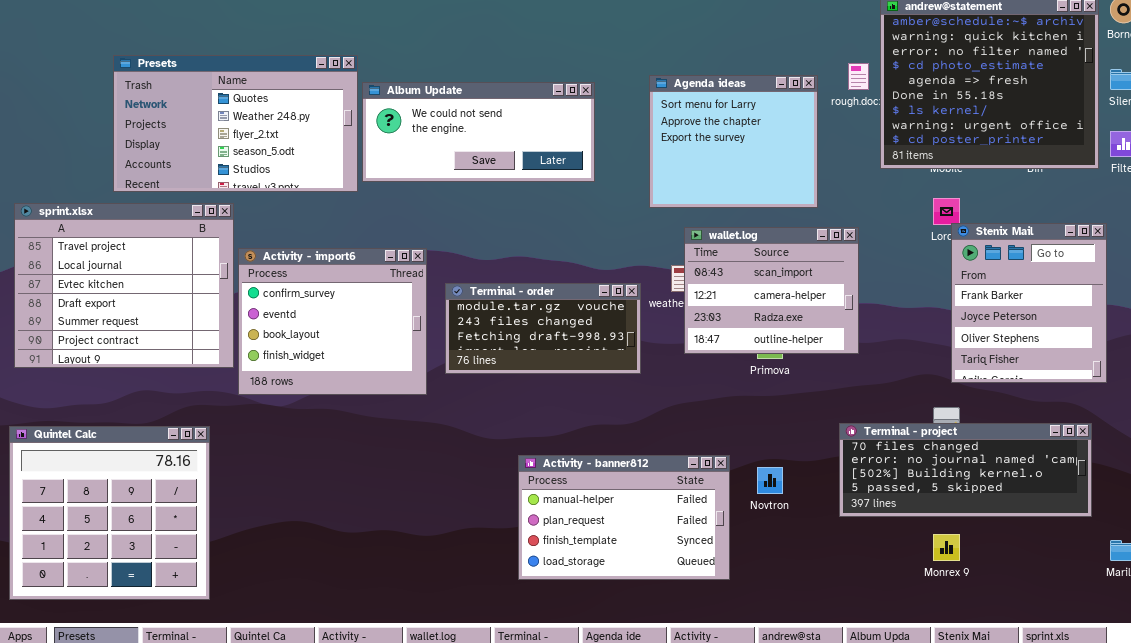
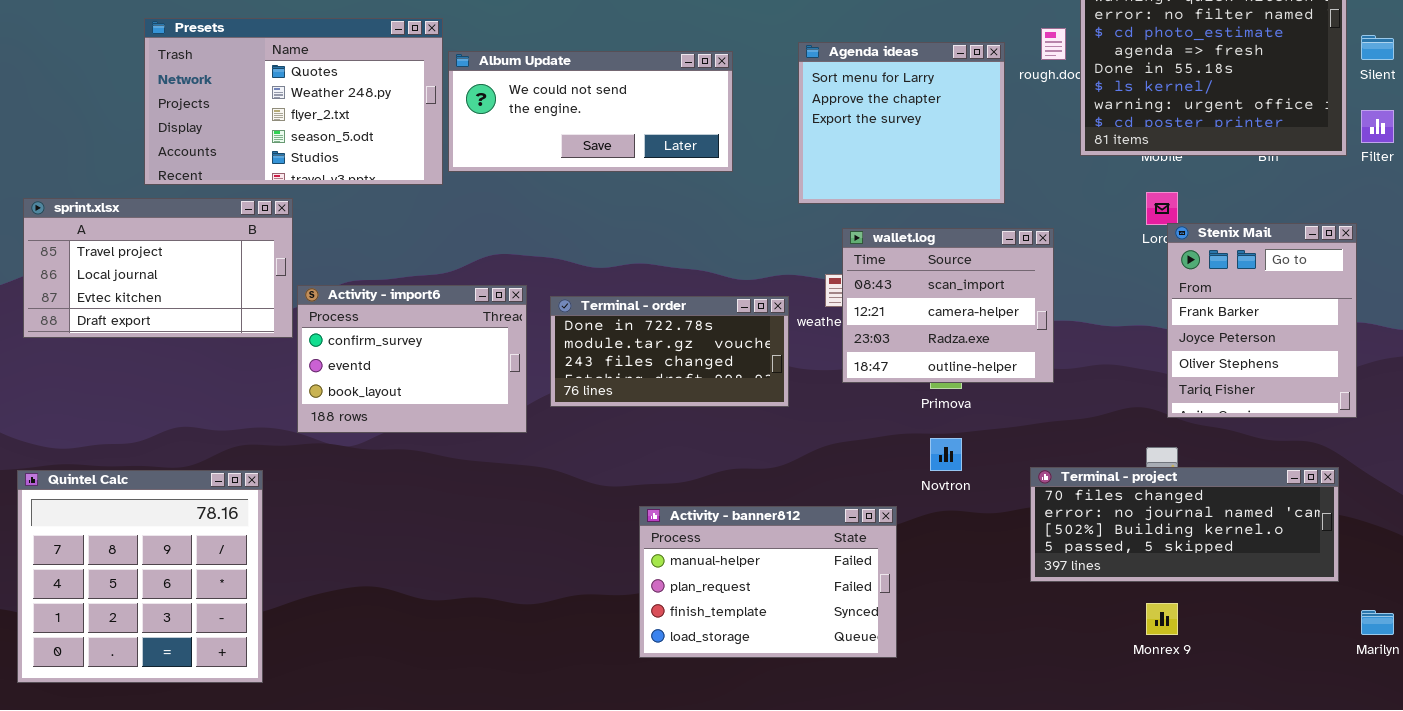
sprint.xlsx: [14,203,234,368] -> [23,198,293,338], resized
Activity - import6: [238,248,427,395] -> [297,285,527,433], resized
Terminal - order: [445,283,641,374] -> [550,296,789,407], scrolled up 1 row
Novtron: [757,467,783,494] -> [930,438,962,471], moved

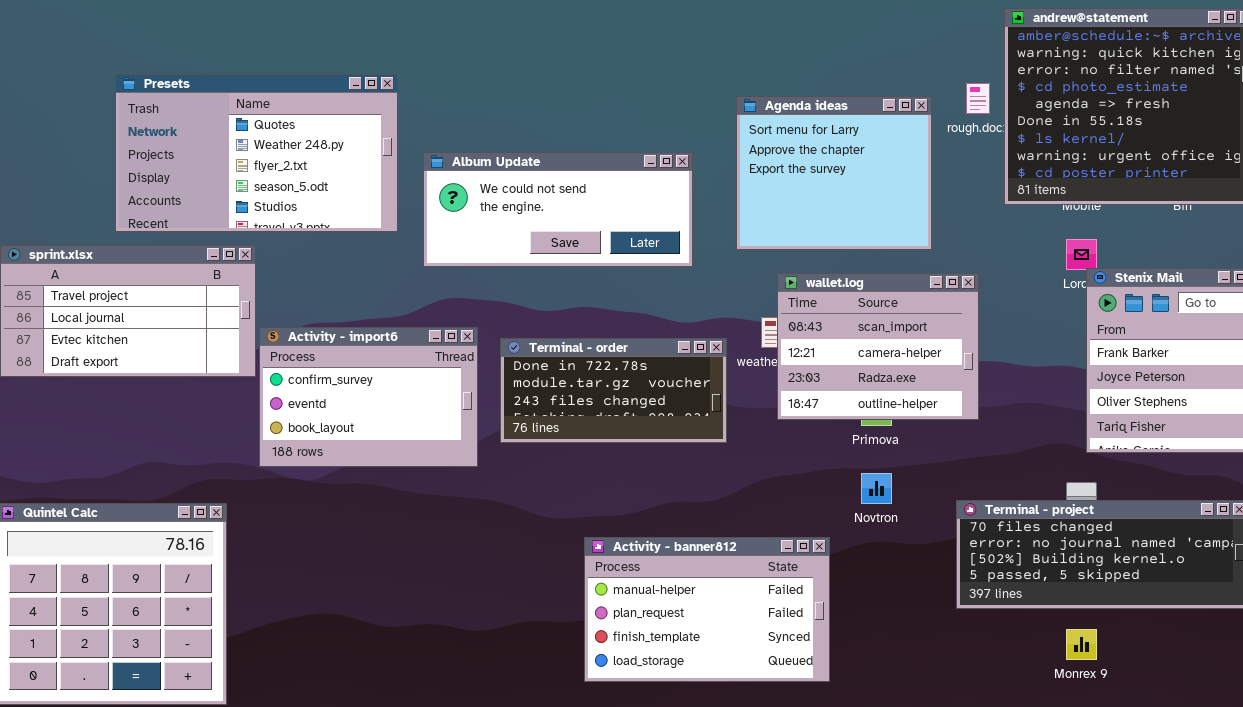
Album Update: [448,51,733,172] -> [423,152,693,267], moved

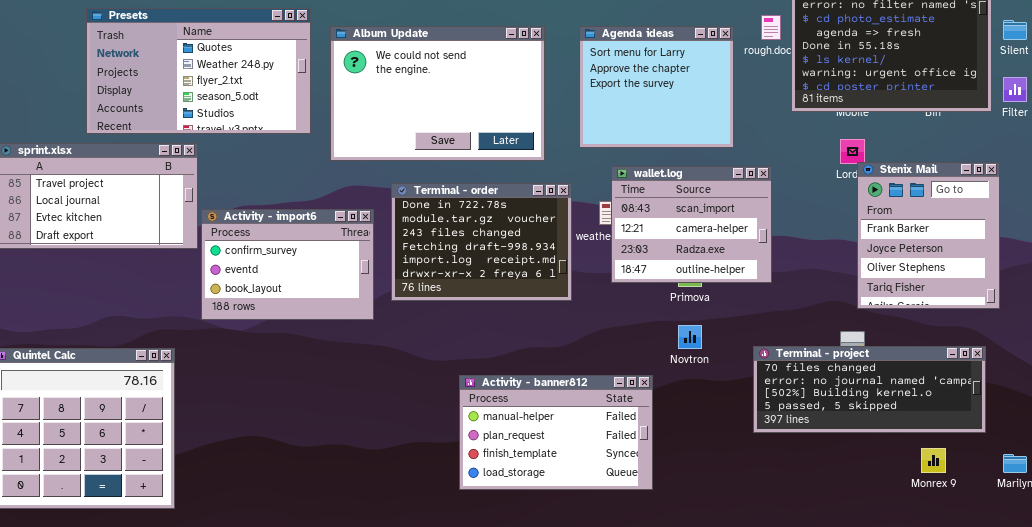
Album Update: [423,152,693,267] -> [330,26,545,161], resized
Terminal - order: [500,338,727,443] -> [391,183,572,301], resized
Monrex 9: [1066,629,1097,660] -> [921,448,946,473], moved

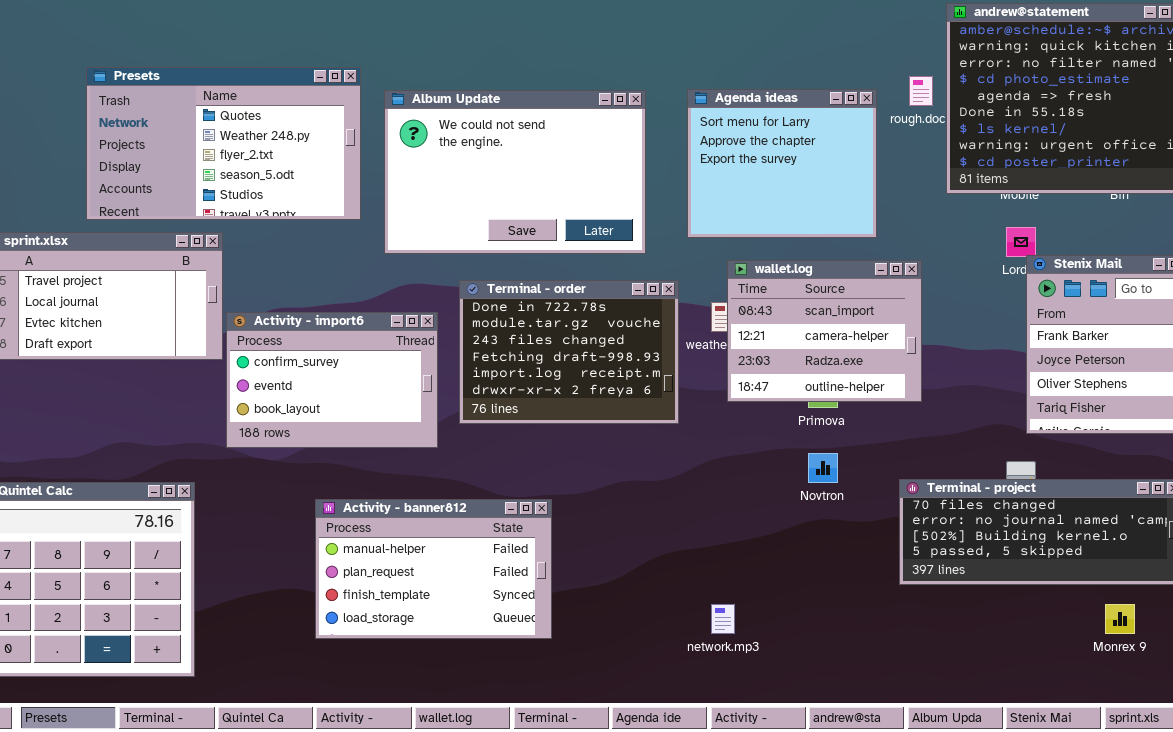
Activity - banner812: [459,375,653,490] -> [315,499,552,639], moved

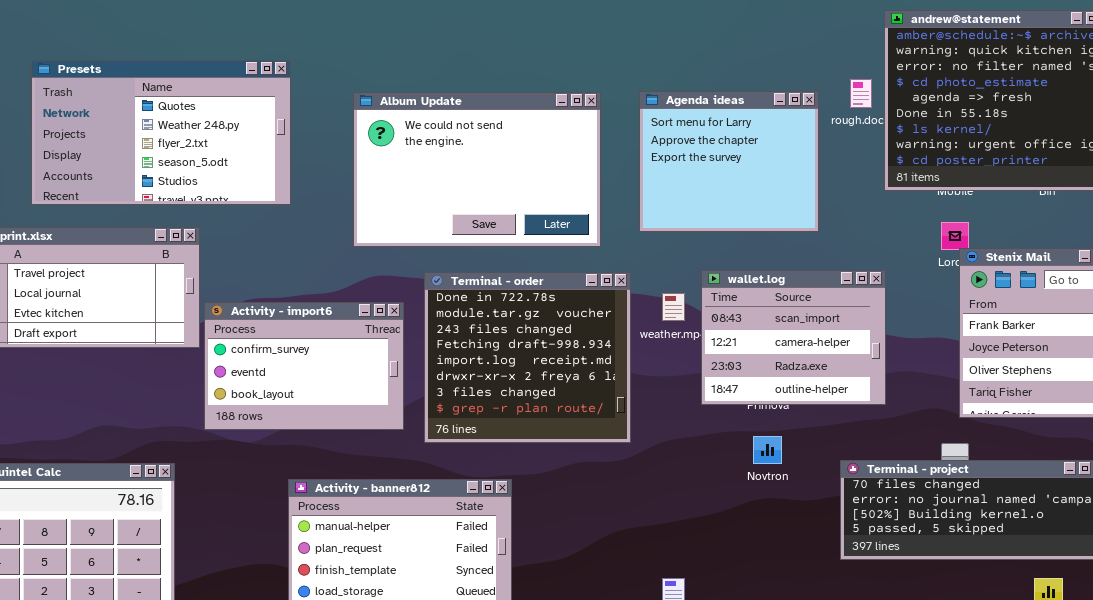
Presets: [86,67,361,220] -> [31,60,291,205], moved
wallet.log: [727,260,922,402] -> [701,270,886,405], moved
Terminal - order: [459,280,679,424] -> [424,272,631,443], resized

